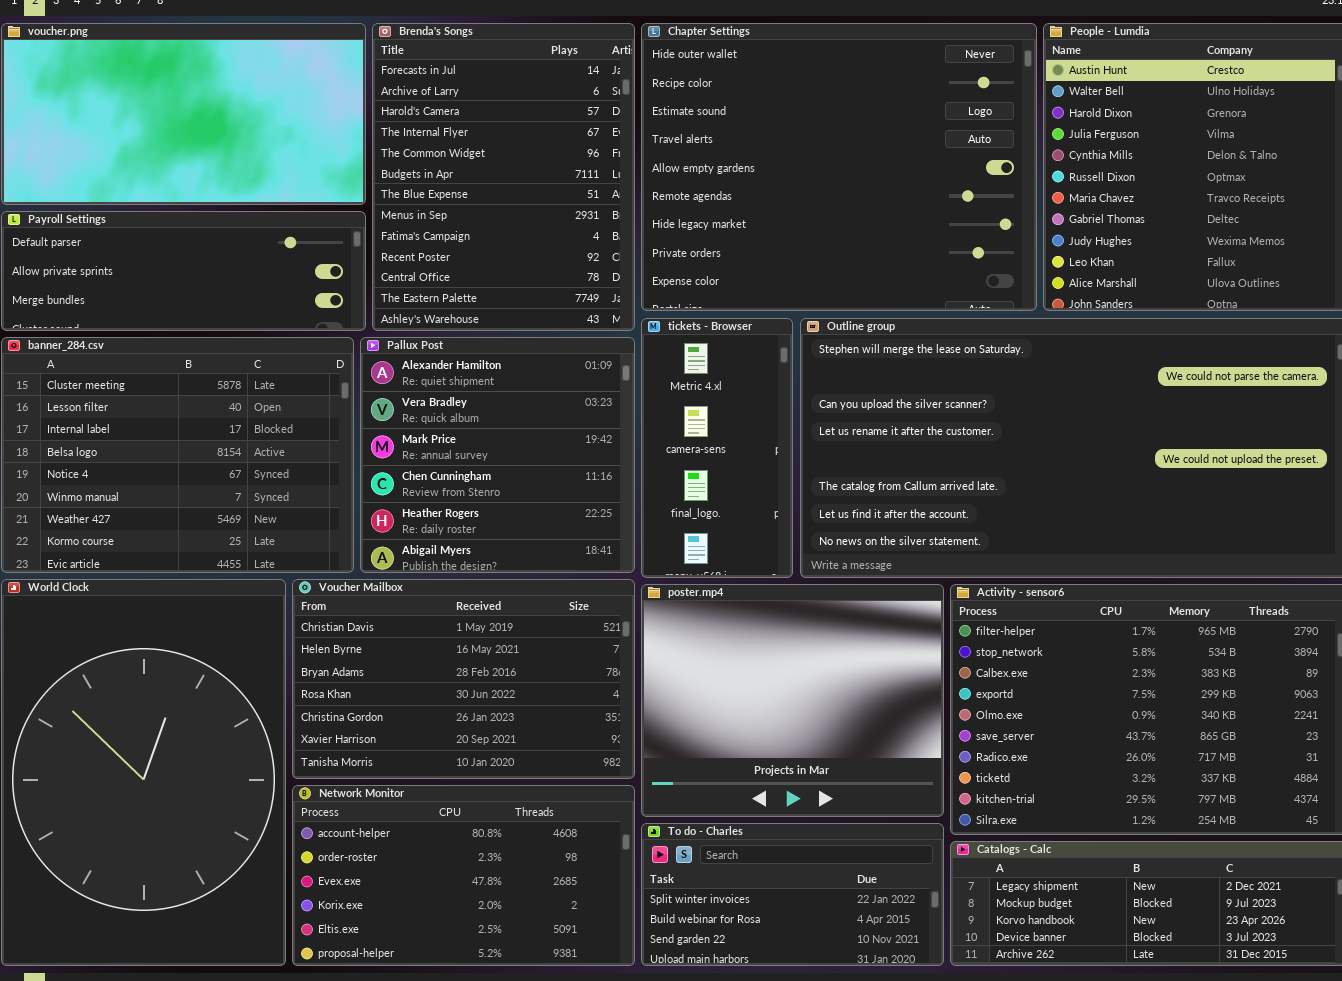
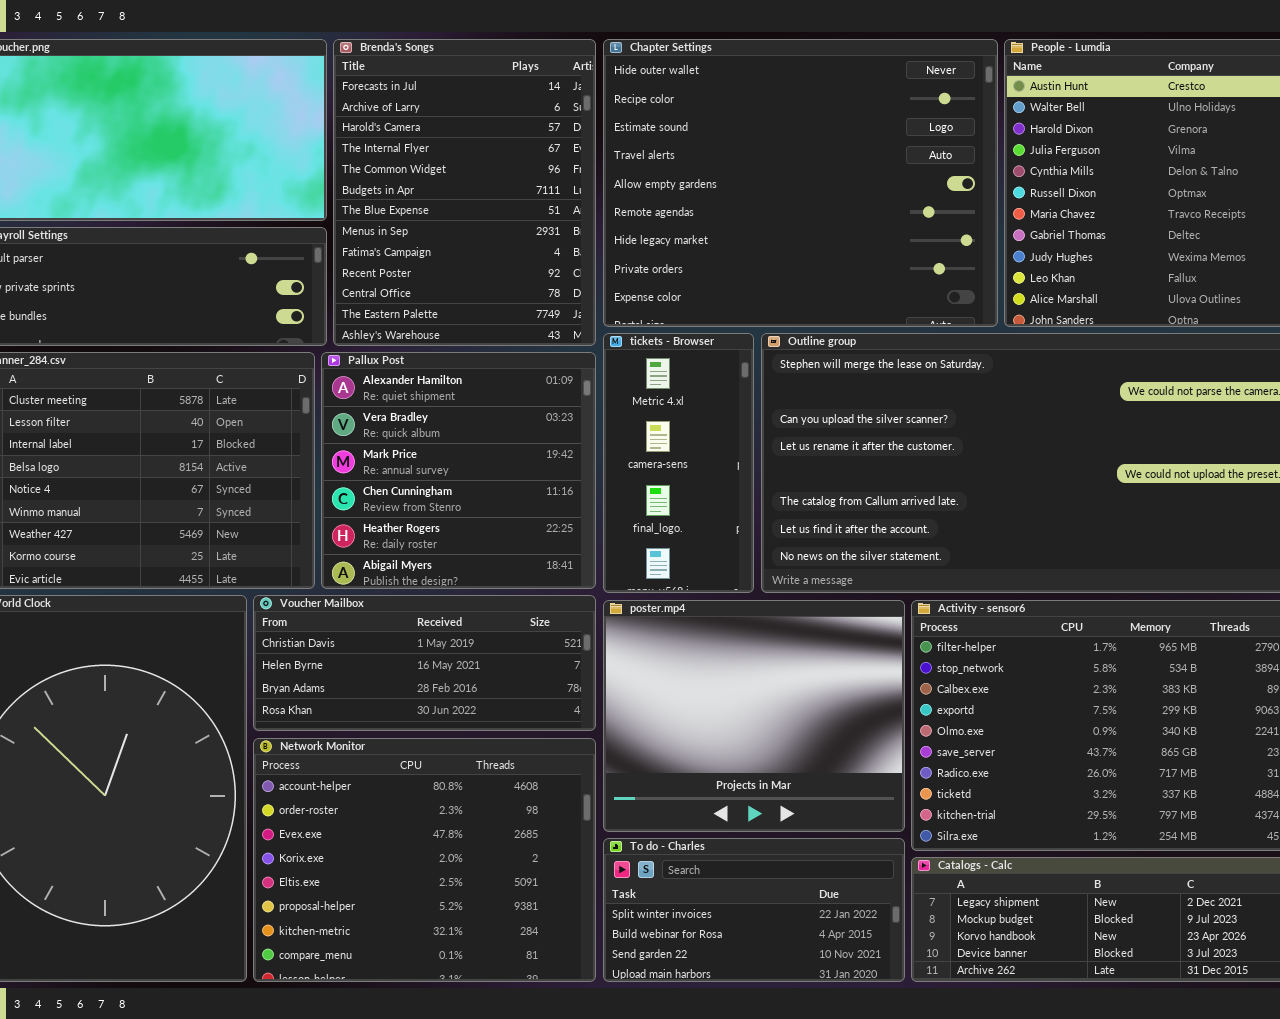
Voucher Mailbox: [292,579,635,779] -> [253,595,596,731], resized
Network Monitor: [292,785,635,966] -> [253,738,596,982], resized

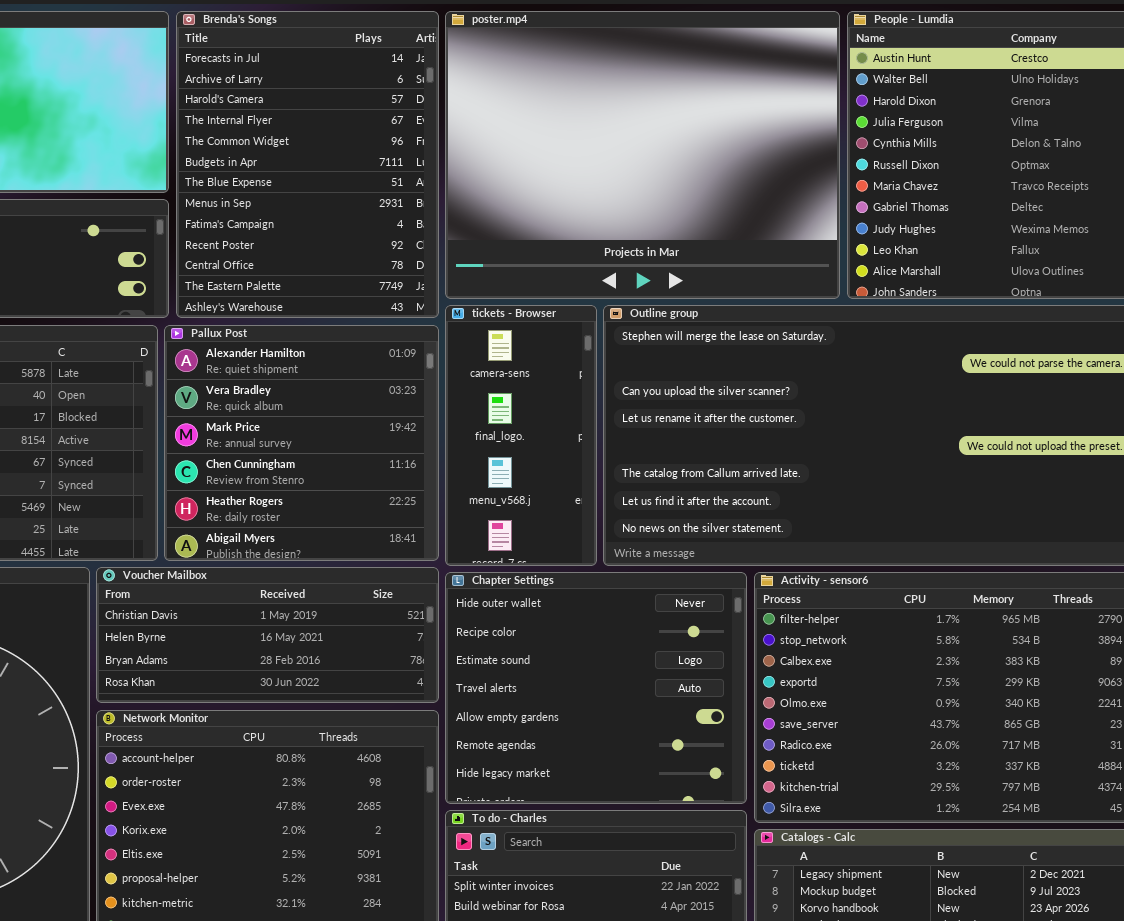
Chapter Settings: [603,39,998,327] -> [445,572,747,804], moved, resized
tickets - Browser: [603,333,754,593] -> [445,305,597,566], scrolled down 1 row
poster.mp4: [603,600,905,832] -> [445,11,840,299], moved, resized

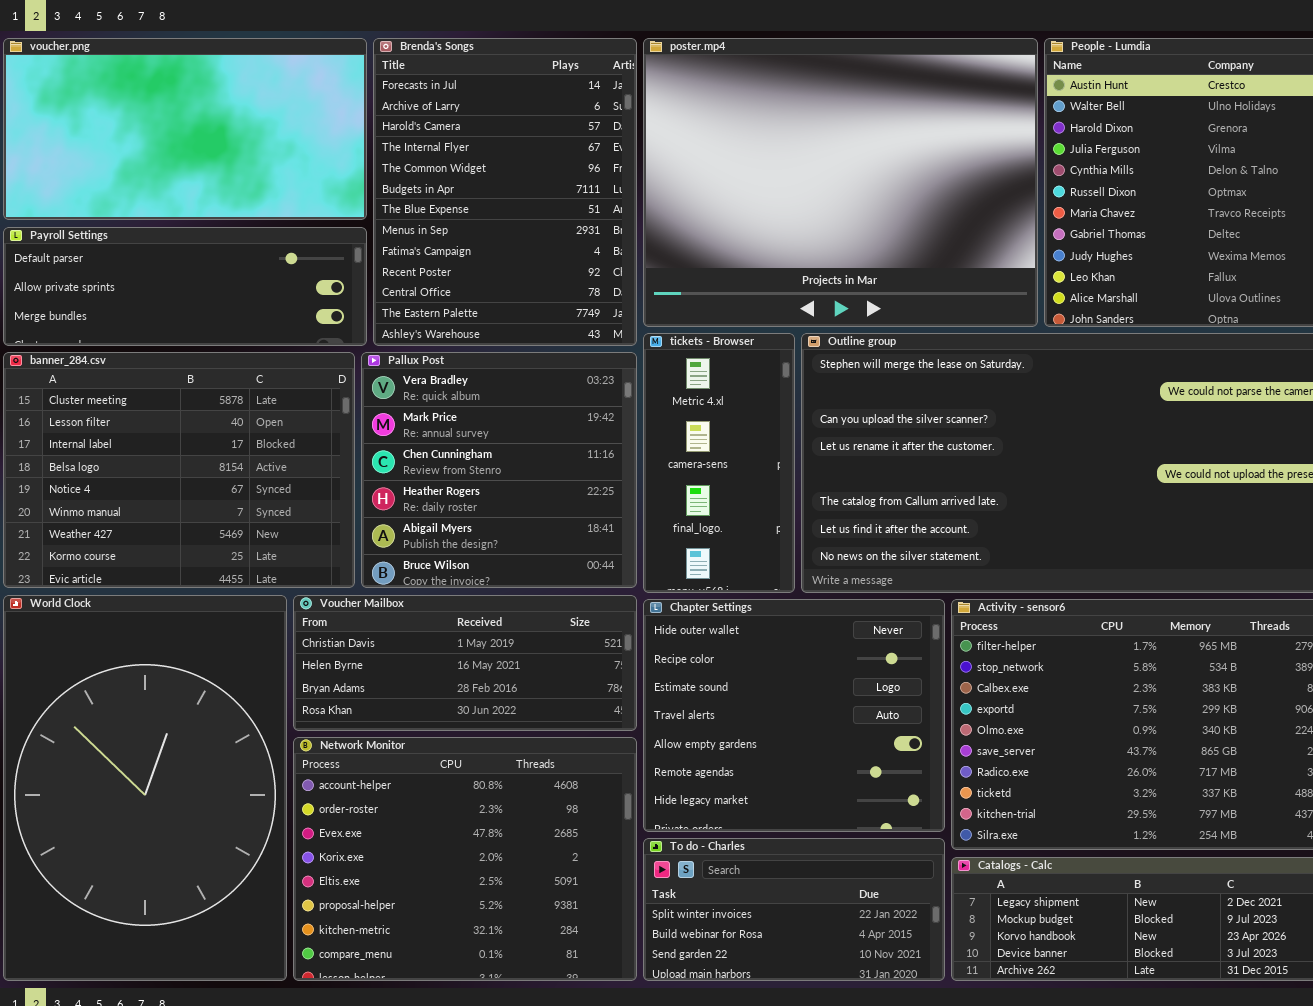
tickets - Browser: [445,305,597,566] -> [643,333,795,593], scrolled up 1 row
Pallux Post: [164,325,439,561] -> [361,352,637,588], scrolled down 1 row

